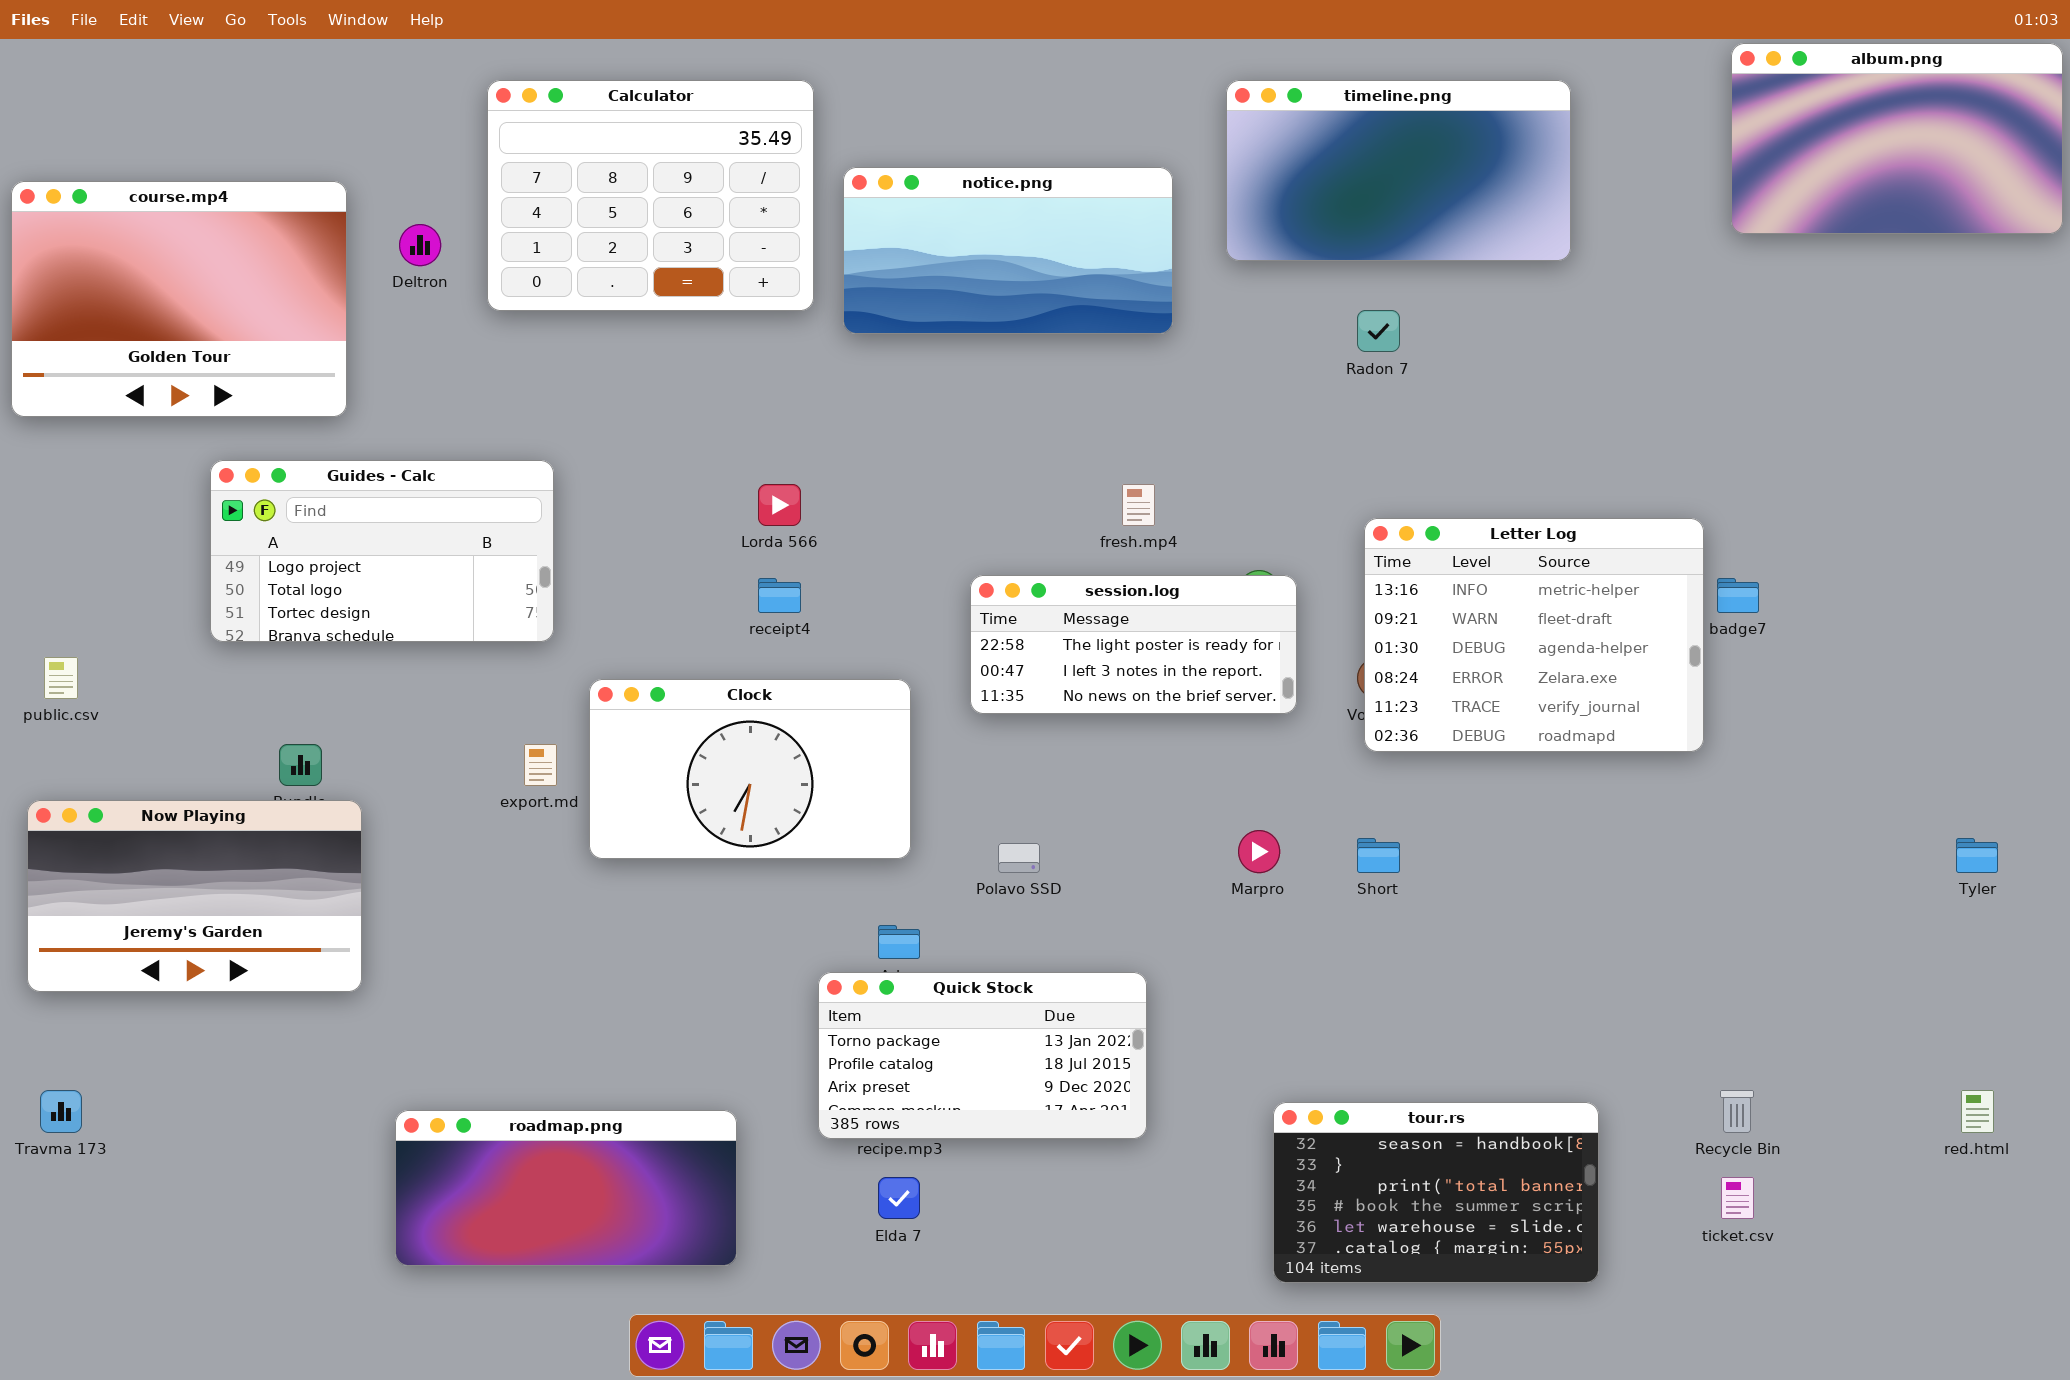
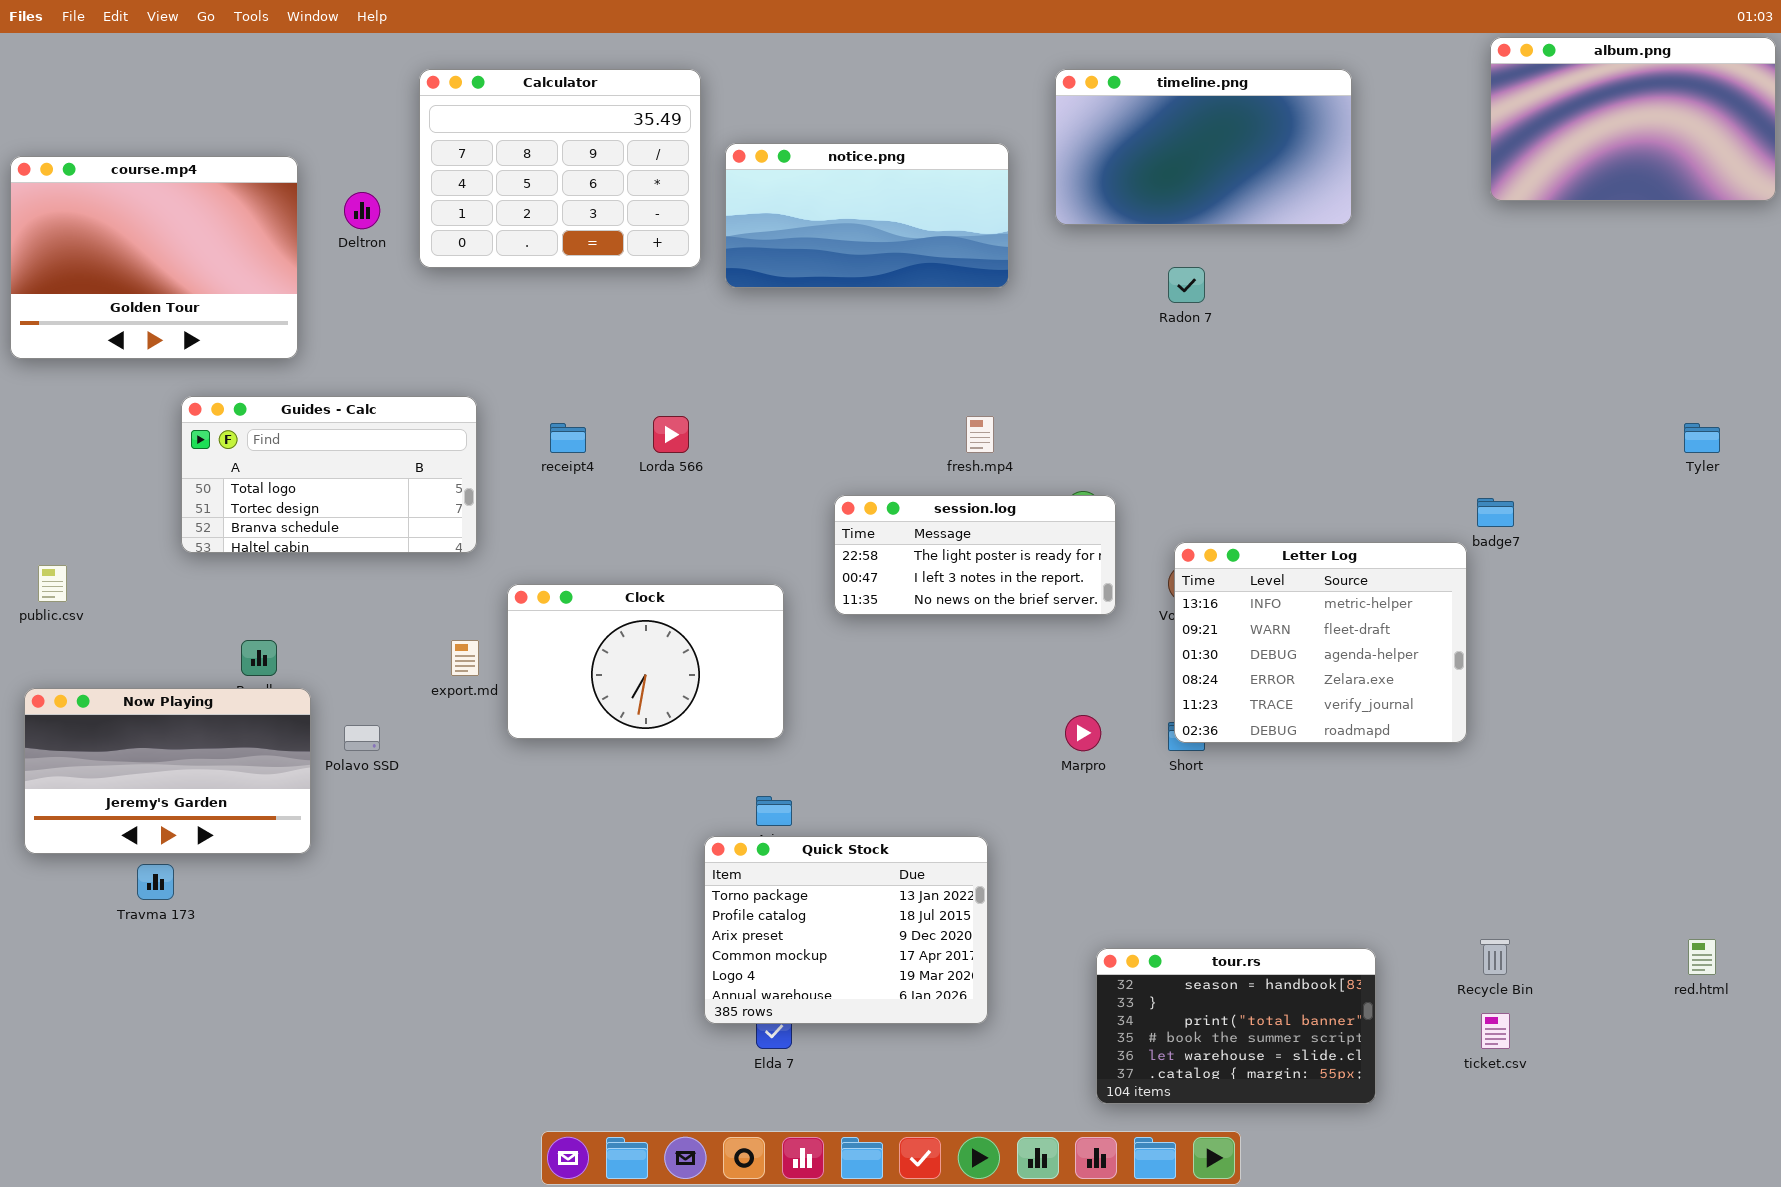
Guides - Calc: [210,460,554,642] -> [181,396,477,553], scrolled down 1 row
Letter Log: [1364,518,1704,752] -> [1174,542,1467,743], moved
receipt4: [758,578,801,613] -> [550,423,586,453], moved
Tyler: [1956,838,1998,873] -> [1684,423,1720,453], moved
Polavo SSD: [998,843,1040,873] -> [344,725,380,751], moved
Quick Stock: [818,972,1147,1139] -> [704,836,988,1024], resized
Travma 173: [40,1090,82,1133] -> [137,864,174,900], moved
roadmap.png: [395,1110,737,1266] -> none, closed

